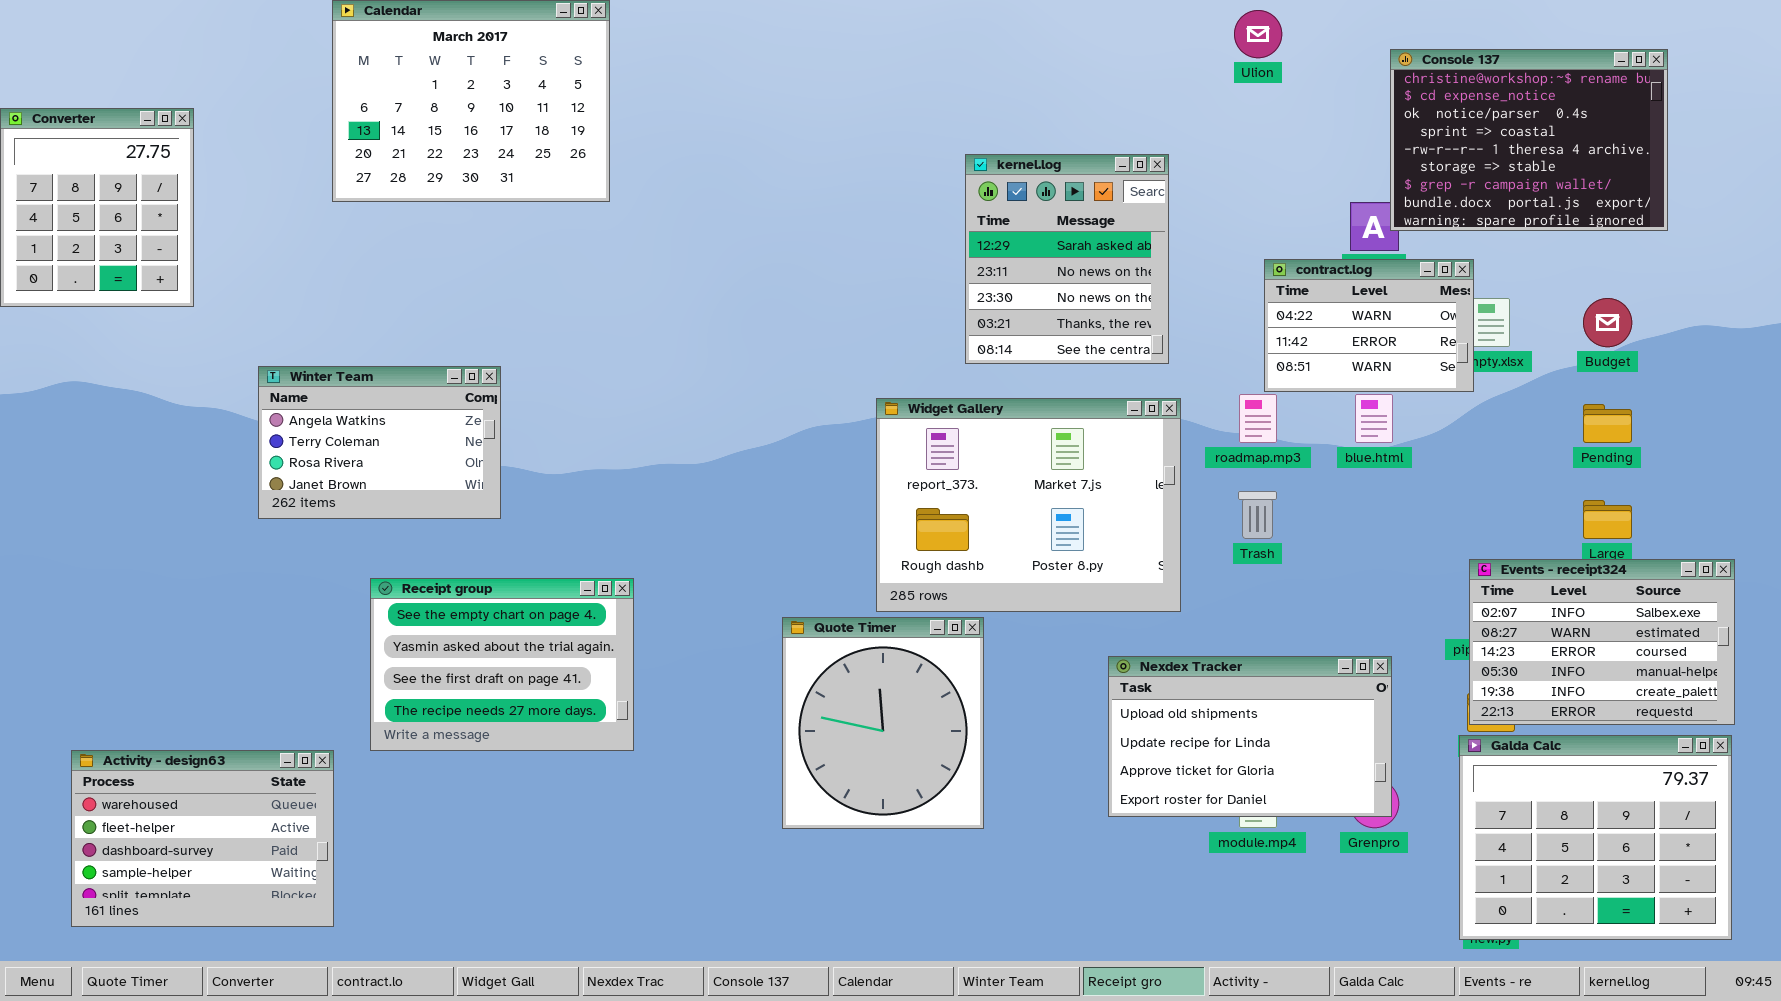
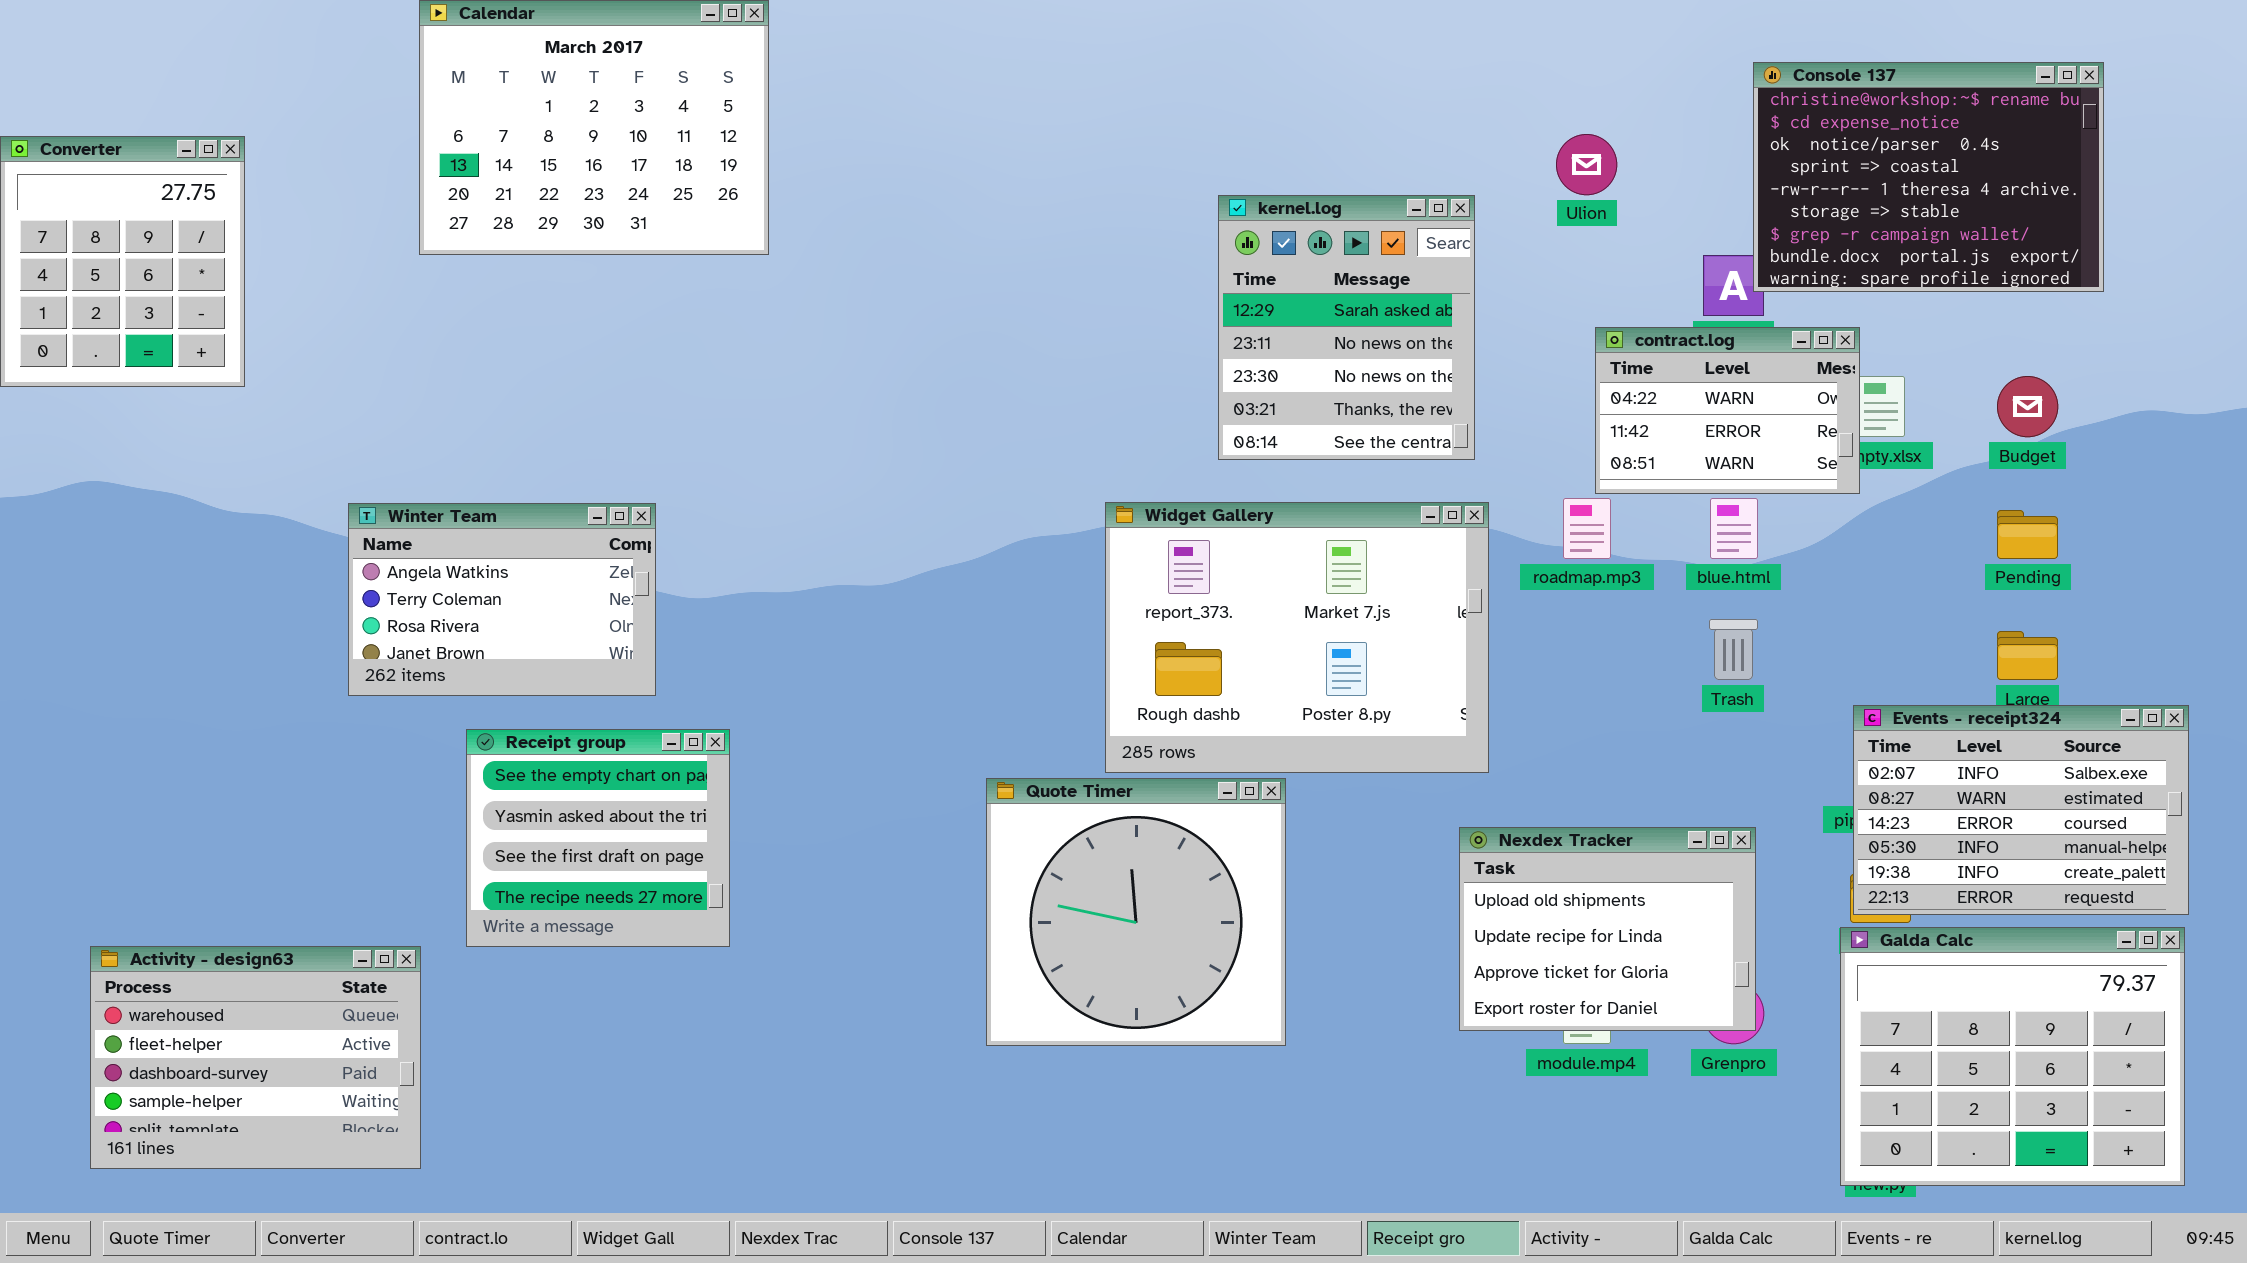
Ulion: [1234,10,1282,58] -> [1556,134,1617,195], moved
Winter Team: [258,366,501,519] -> [348,503,656,696], moved
Trash: [1238,491,1277,539] -> [1709,619,1758,680], moved
Receipt group: [370,578,634,751] -> [466,729,730,947], resized
Quote Timer: [782,617,984,829] -> [986,778,1286,1046], resized
Nexdex Tracker: [1108,656,1392,817] -> [1459,827,1756,1031], resized

